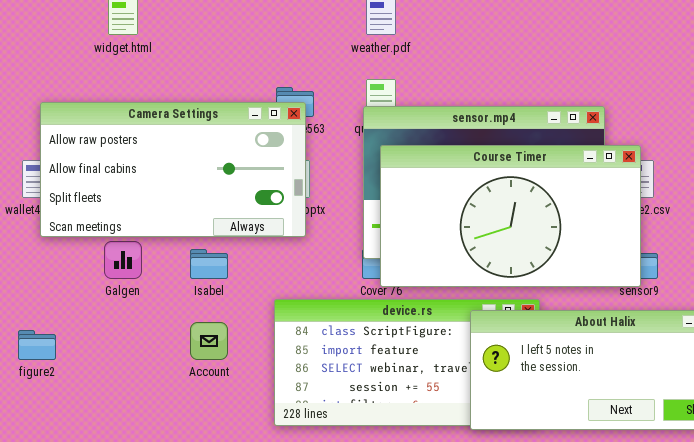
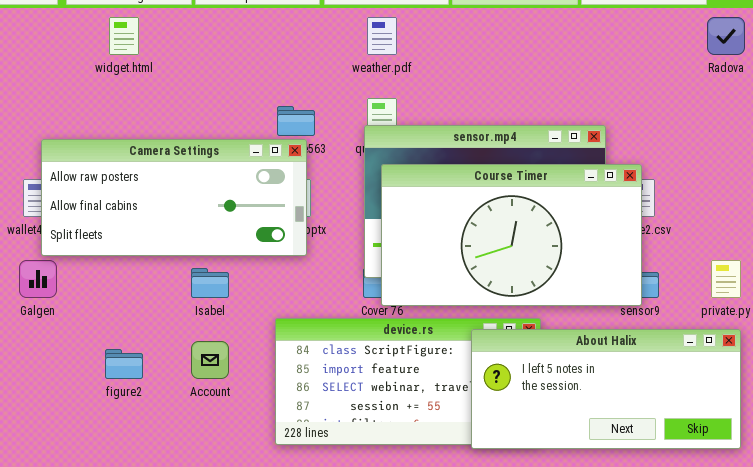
Camera Settings: [40,102,306,237] -> [41,139,307,256], resized
Galgen: [104,241,142,279] -> [19,260,57,298], moved
figure2: [18,330,56,360] -> [105,349,143,379], moved

